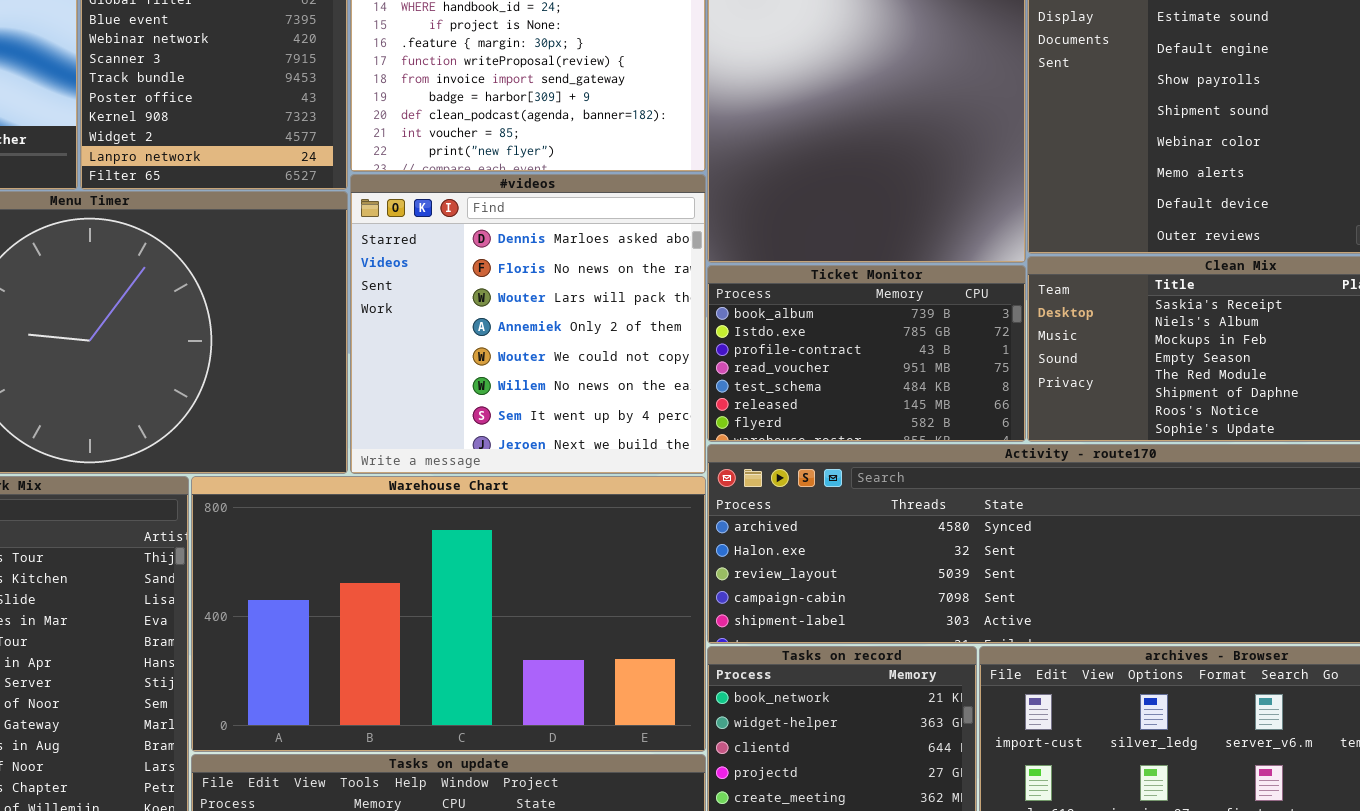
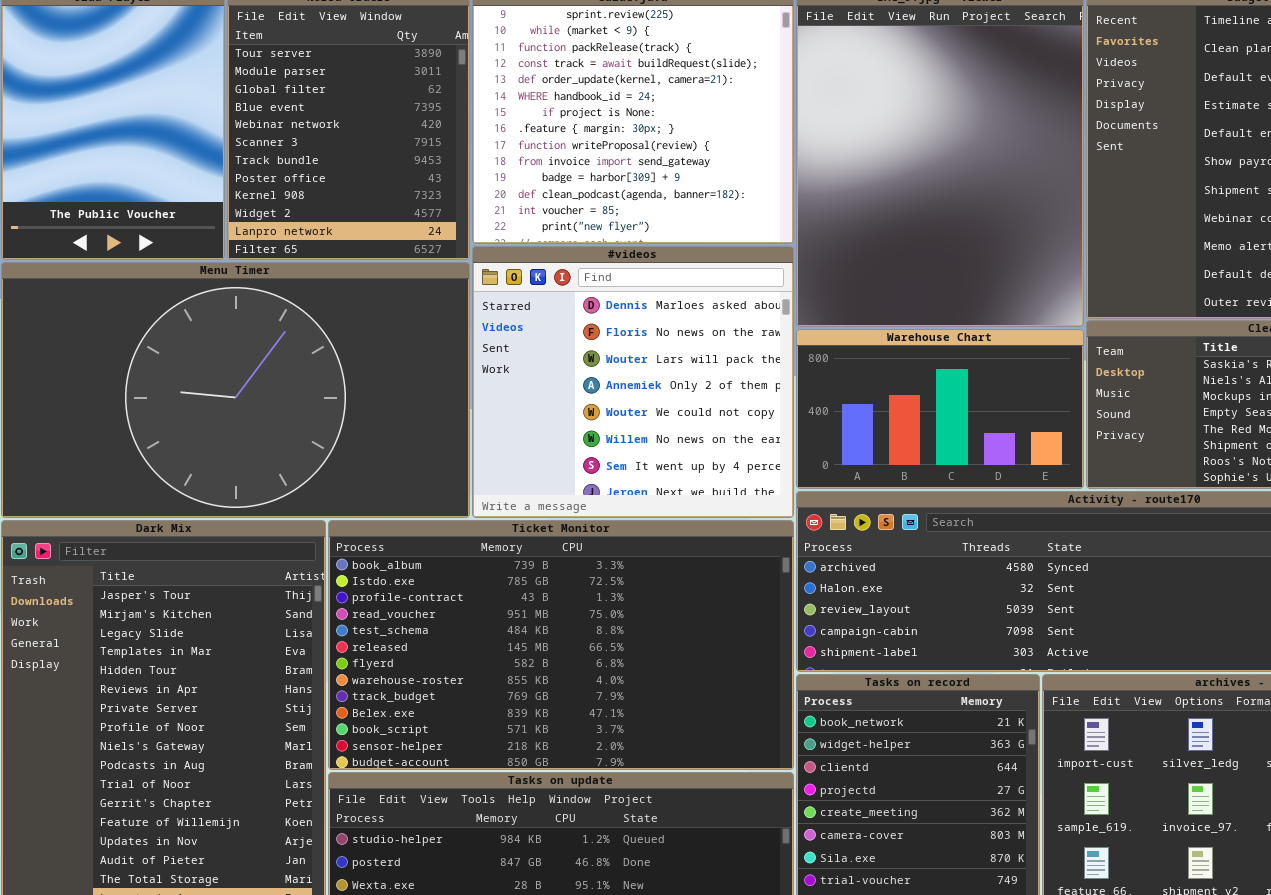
Ticket Monitor: [707,265,1026,442] -> [328,520,794,770], moved, resized
Warehouse Chart: [191,476,706,752] -> [796,329,1084,489], moved, resized

